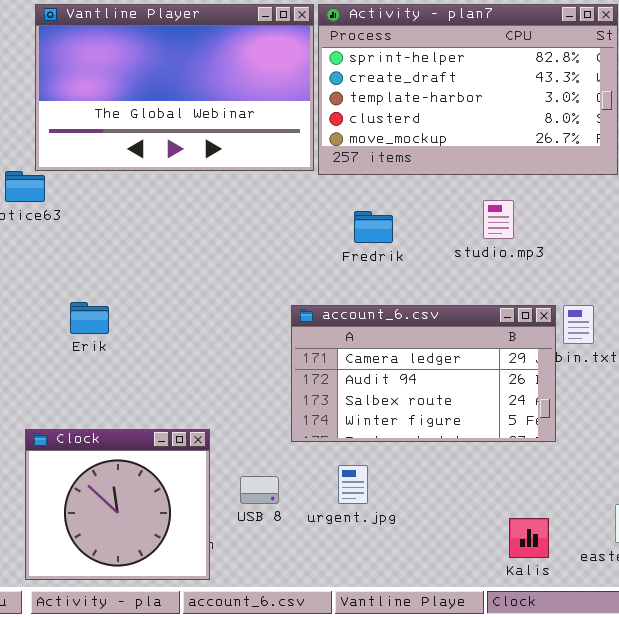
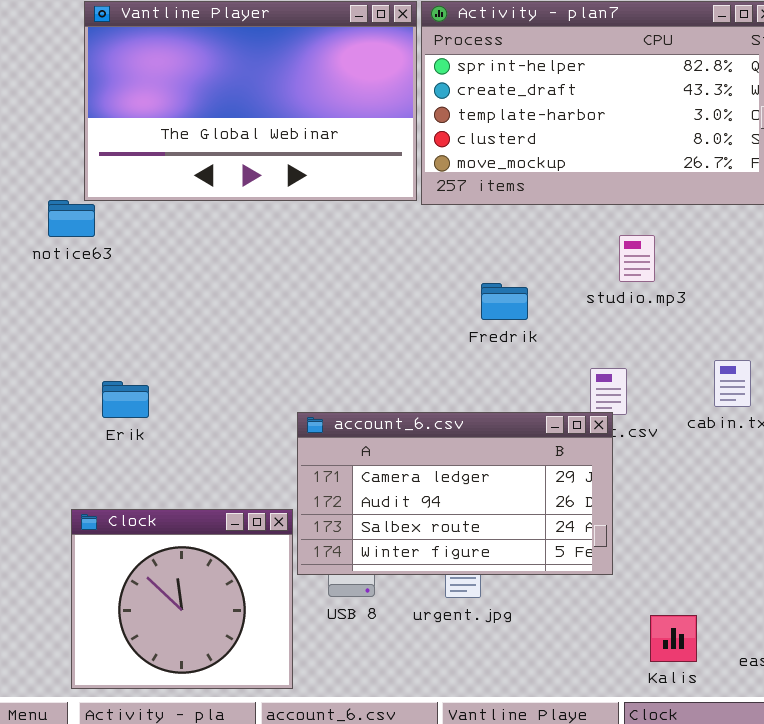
Fredrik: [354,211,393,243] -> [481,283,528,320], moved
Erik: [70,302,109,334] -> [102,381,149,418], moved
account_6.csv: [291,305,556,442] -> [297,412,613,575], moved

